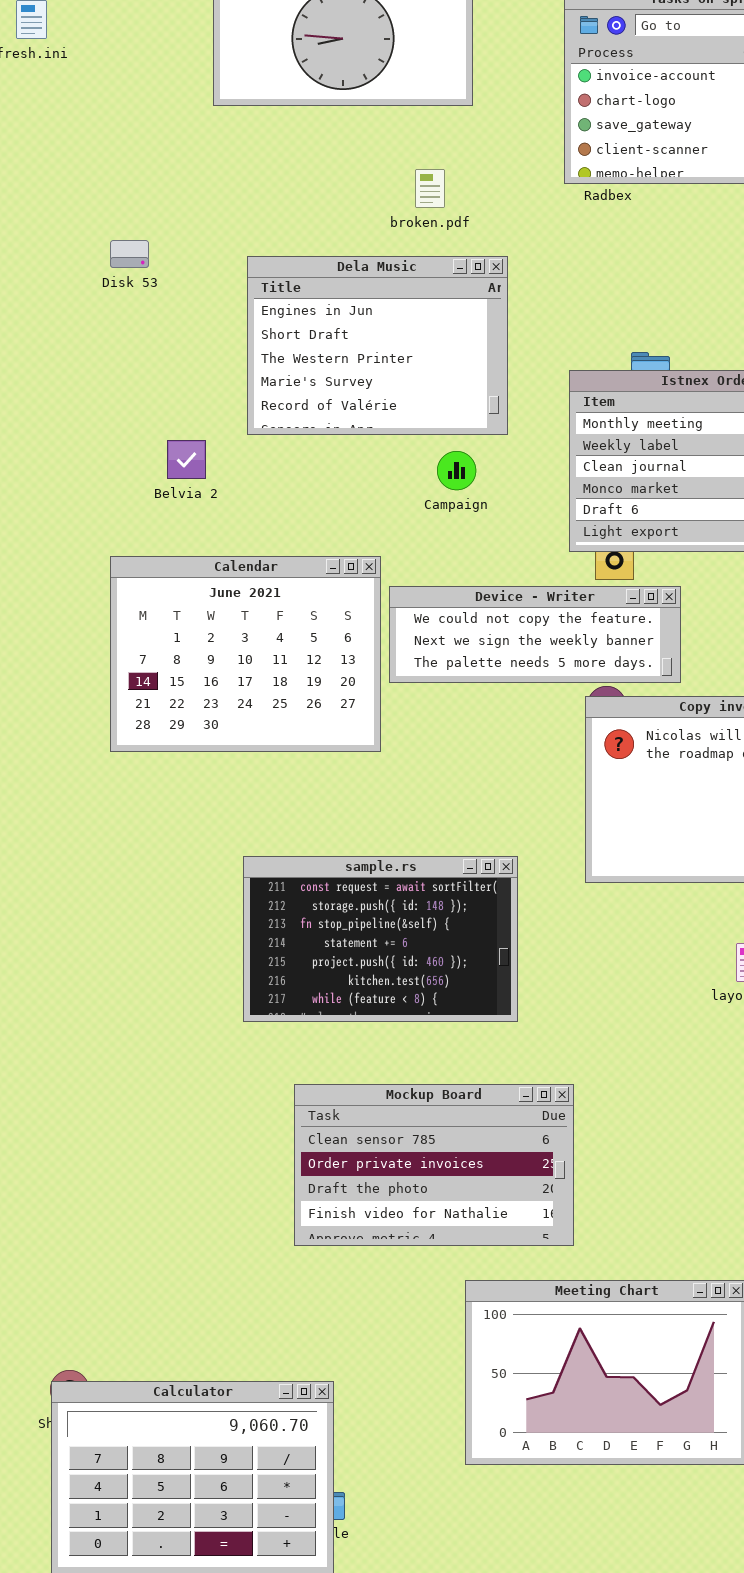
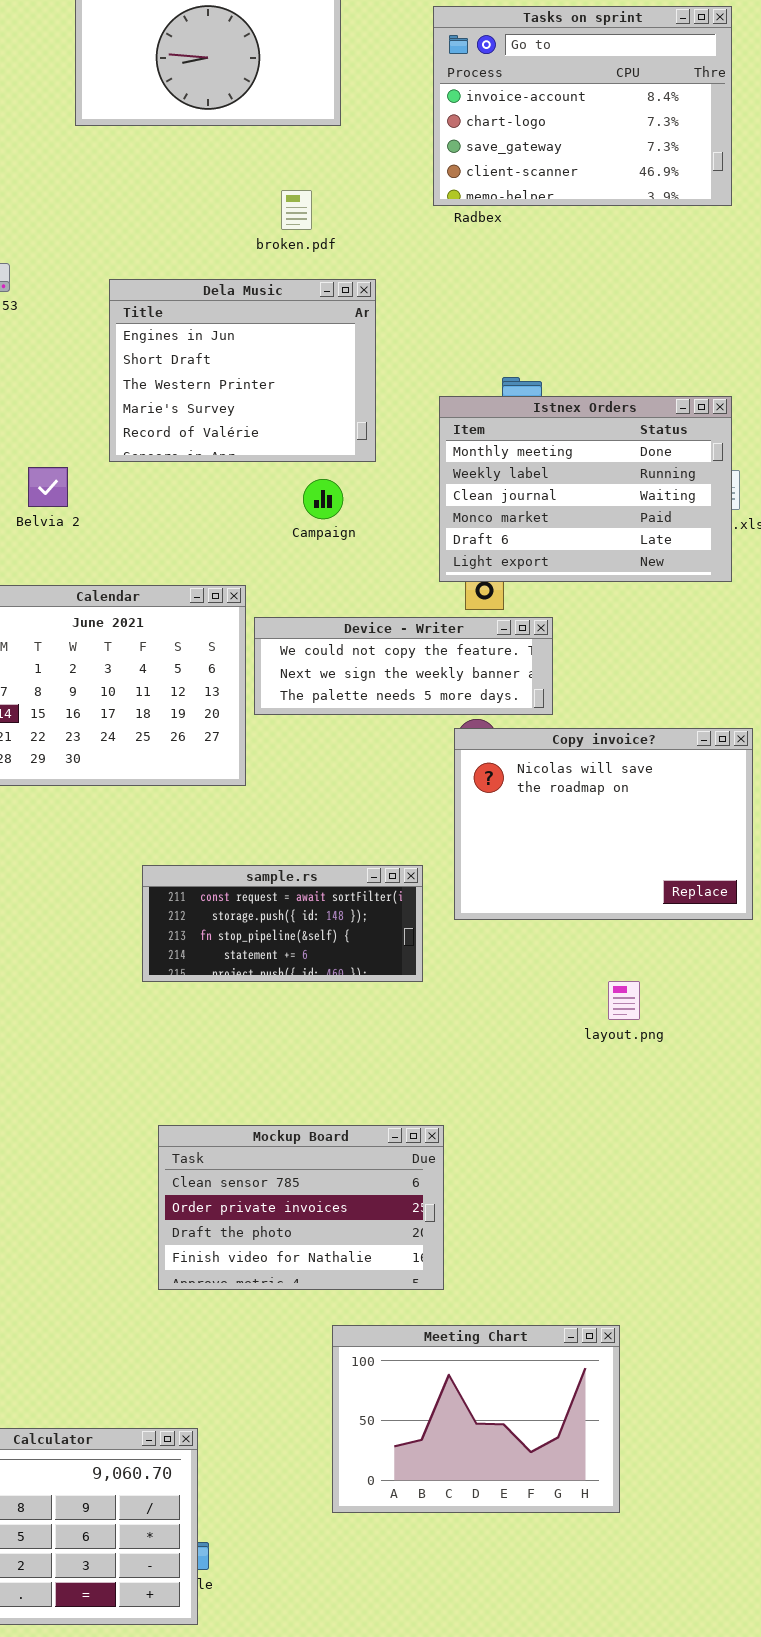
sample.rs: [243,856,518,1022] -> [142,865,423,982], moved, resized

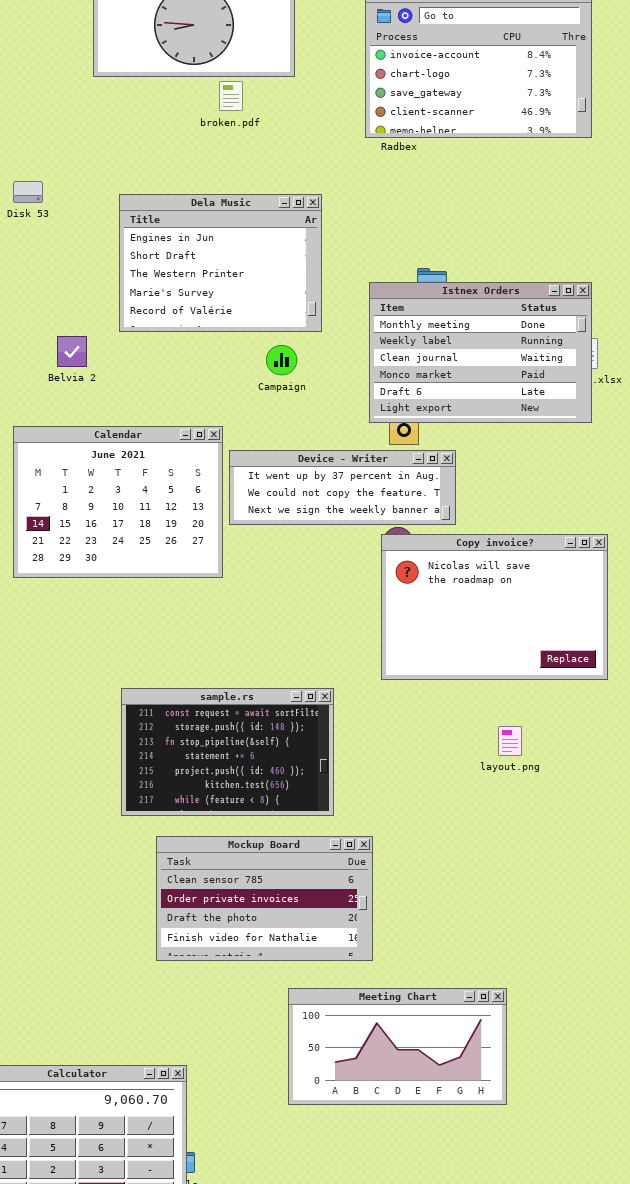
broken.pdf: [281,190,312,230] -> [219,81,243,111], moved
Device - Writer: [254,617,553,715] -> [229,450,456,525], scrolled up 1 row
sample.rs: [142,865,423,982] -> [121,688,334,816], moved, resized
Meeting Chart: [332,1325,620,1513] -> [288,988,507,1105], resized

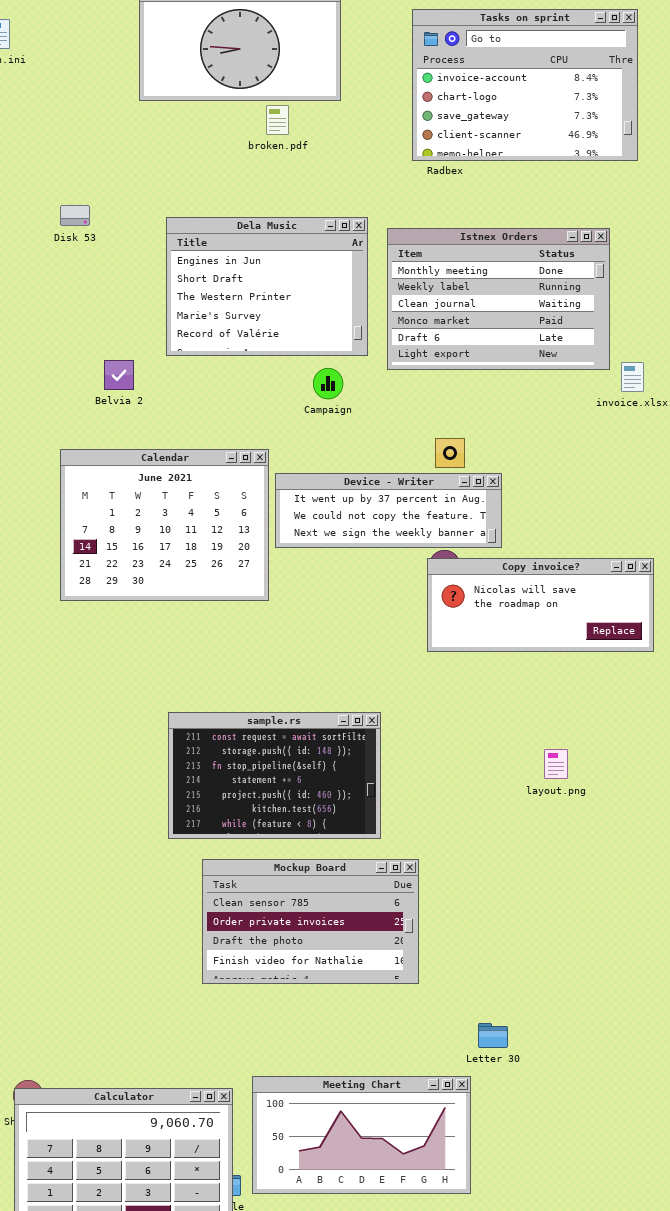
Istnex Orders: [369,282,592,423] -> [387,228,610,370], moved
Copy invoice?: [381,534,608,680] -> [427,558,654,652], resized
Meeting Chart: [288,988,507,1105] -> [252,1076,471,1194], moved

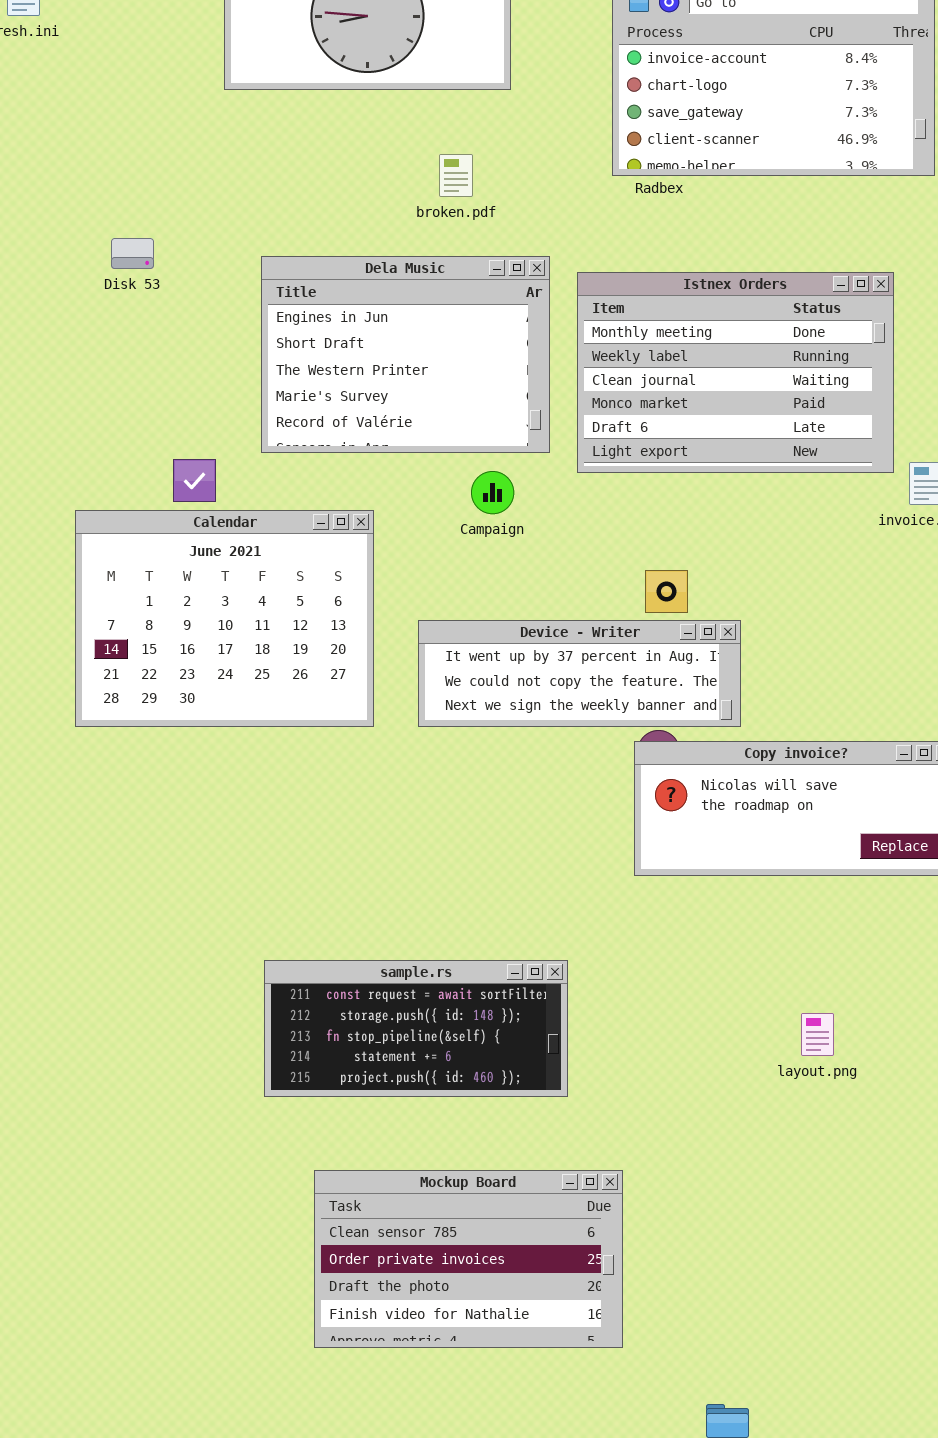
broken.pdf: [266,105,289,135] -> [439,154,473,197], moved
Calendar: [60,449,269,601] -> [75,510,374,727], moved
sample.rs: [168,712,381,839] -> [264,960,568,1097], resized

